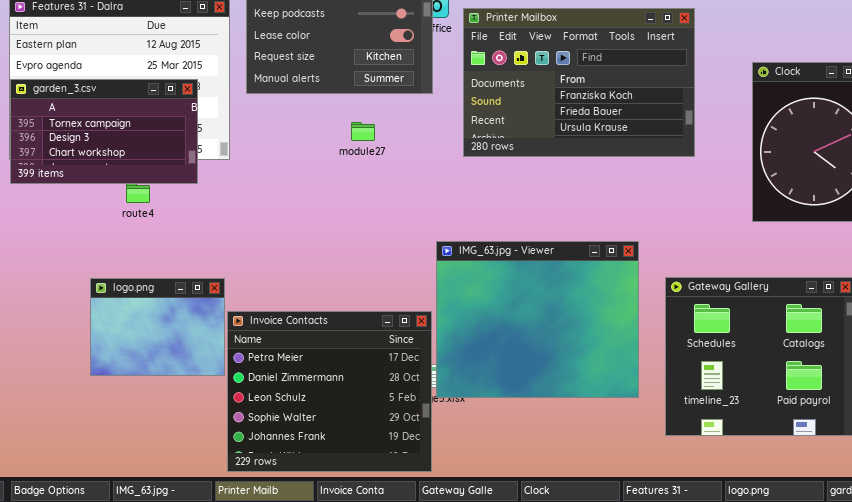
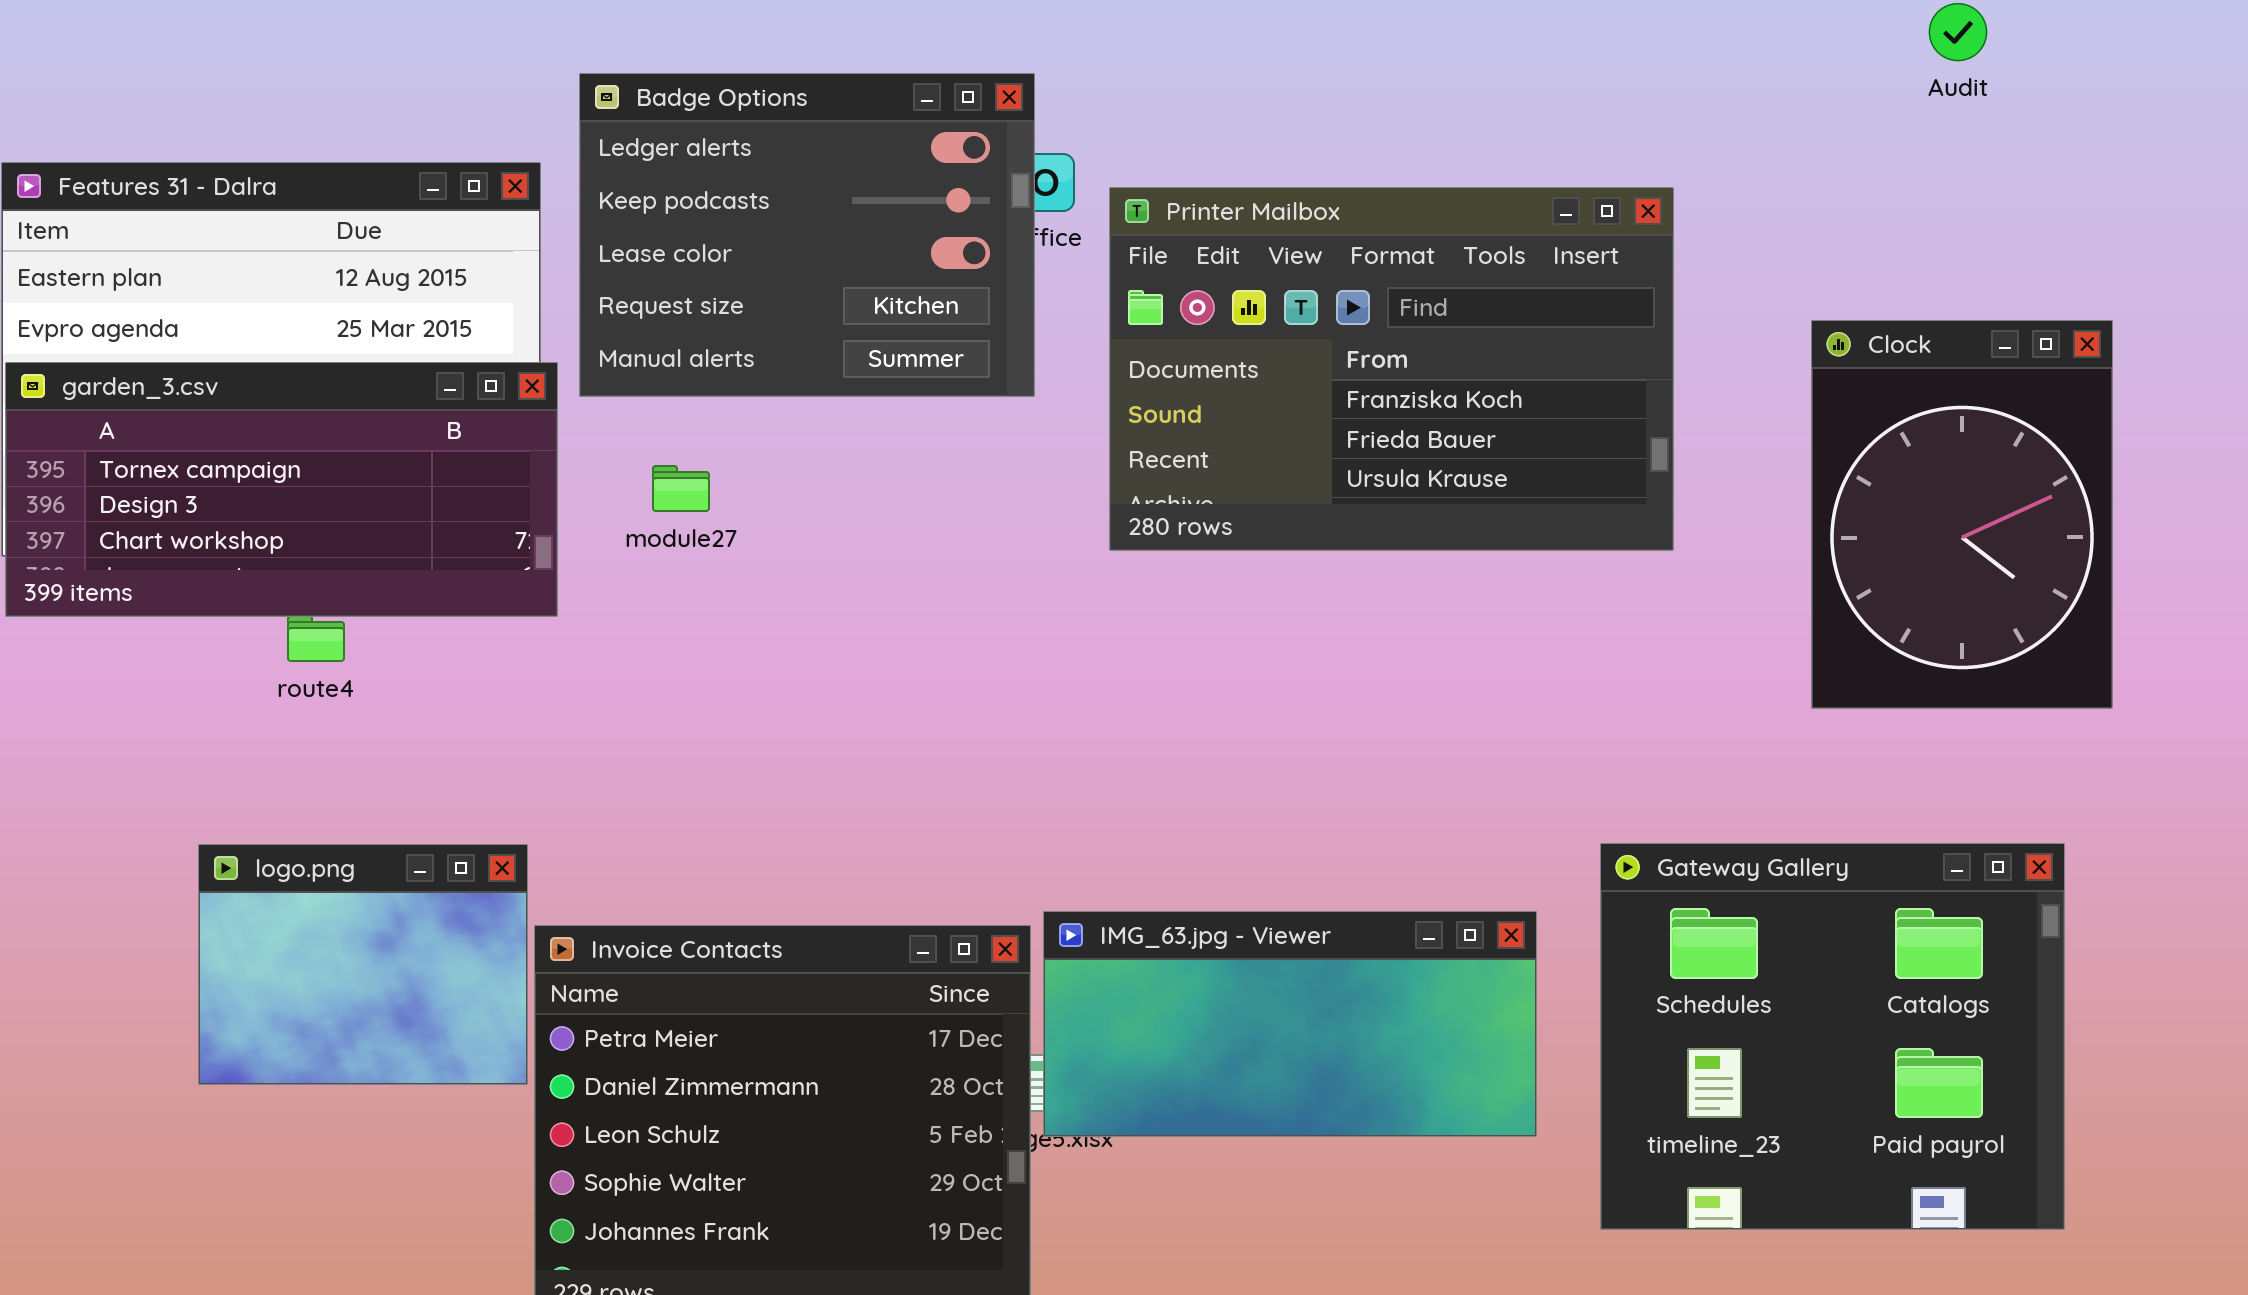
garden_3.csv: [10,79,198,184] -> [5,362,558,617], resized
module27: [351,122,375,141] -> [652,465,710,512], moved
IMG_63.jpg - Viewer: [436,241,639,398] -> [1043,911,1537,1137], resized

